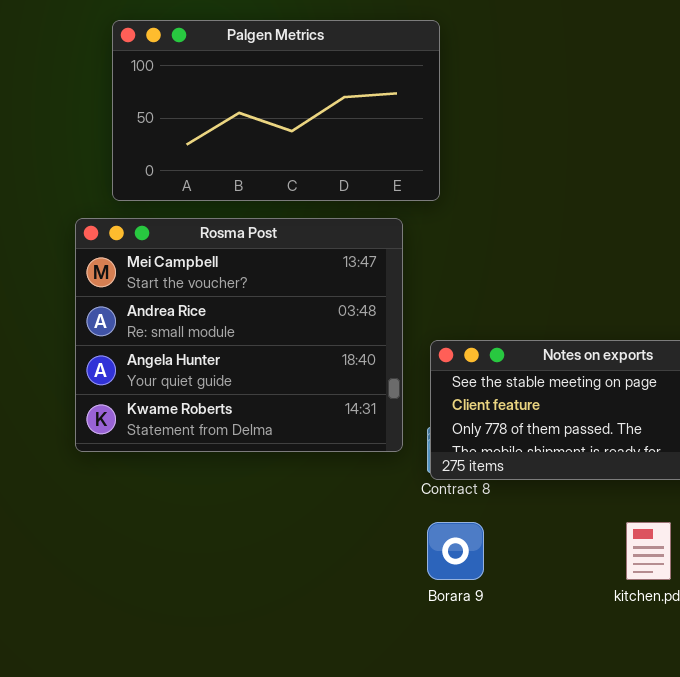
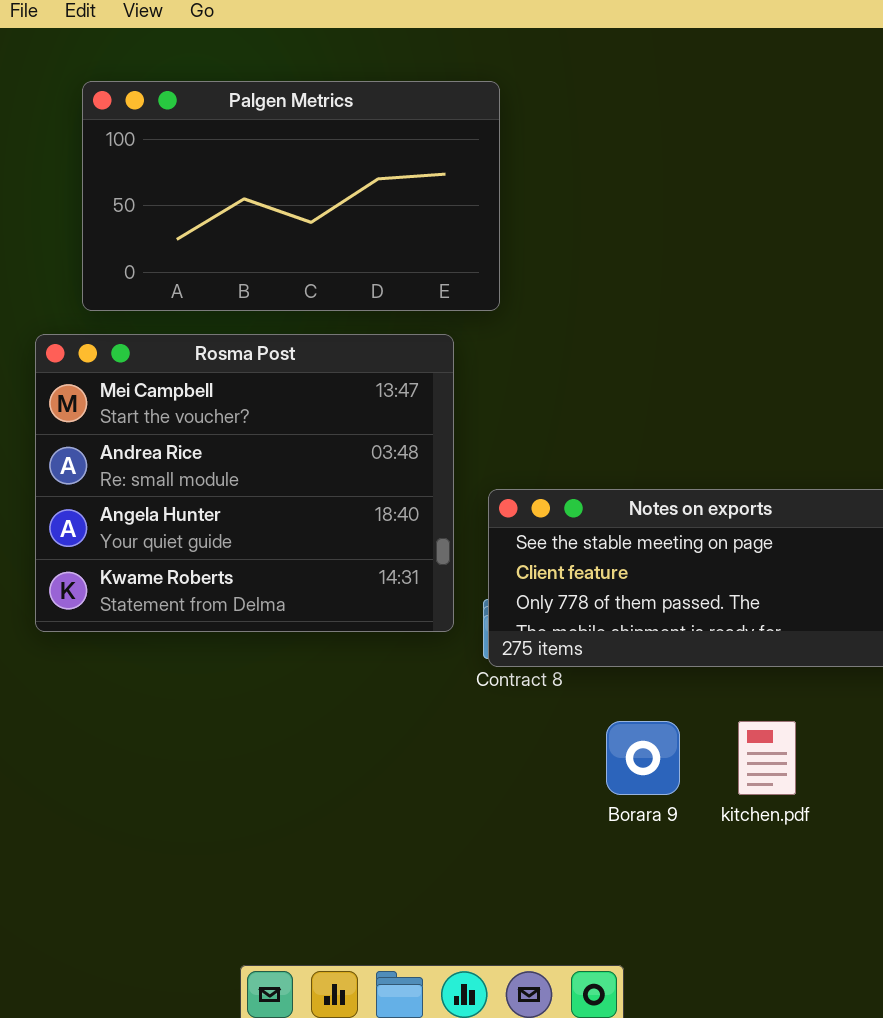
Borara 9: [427,522,484,580] -> [606,721,680,795], moved

